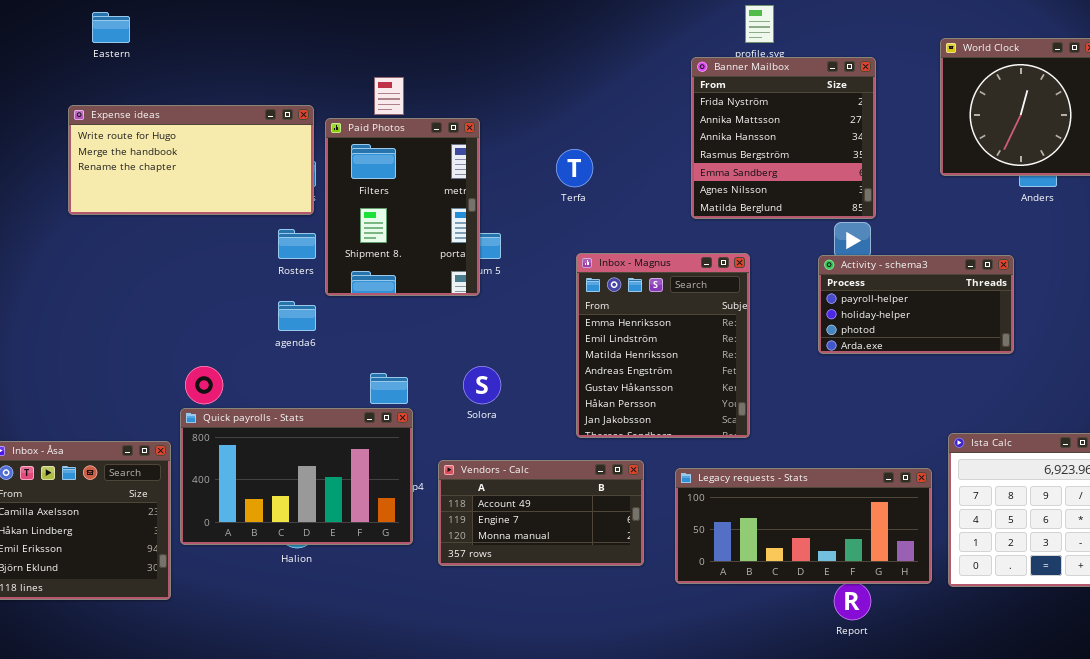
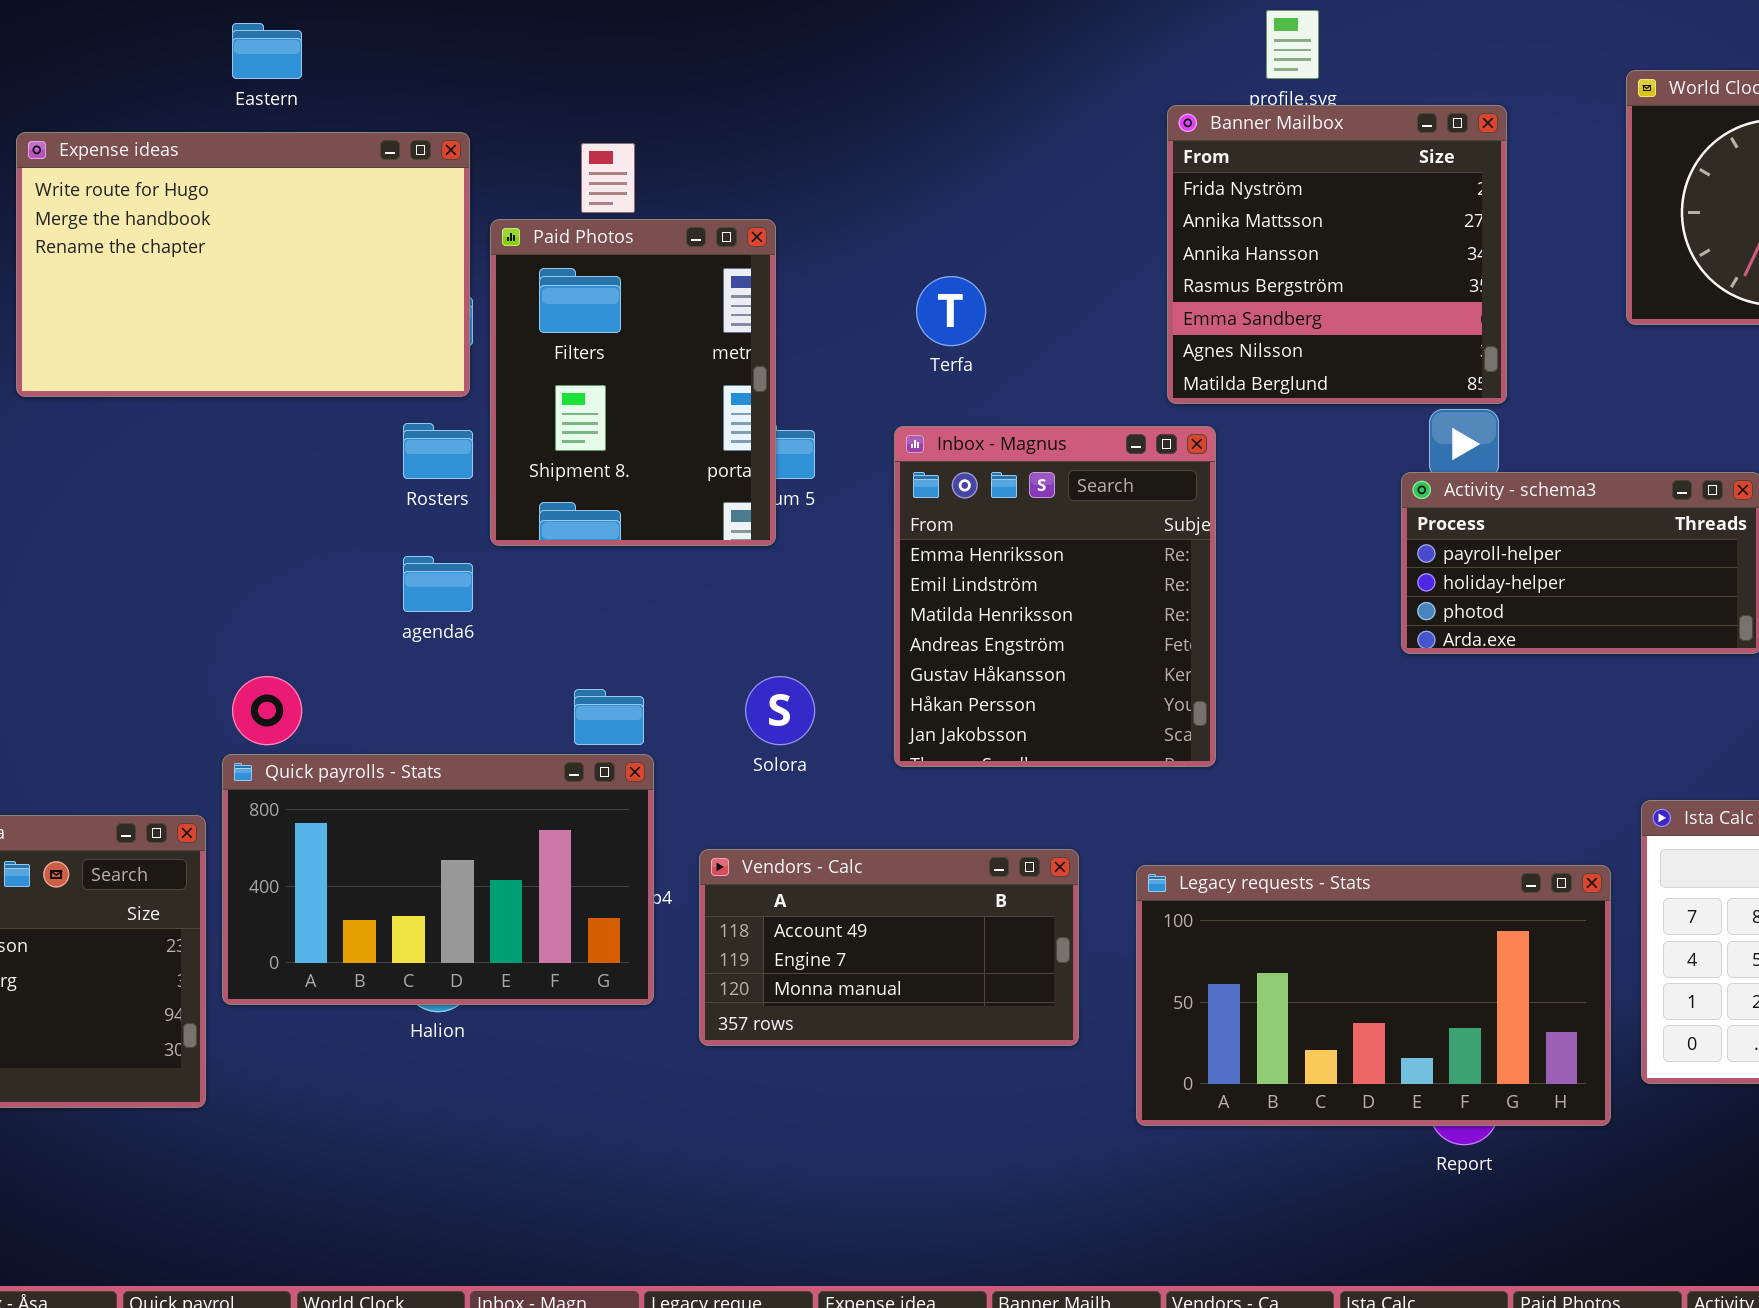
Eastern: [92,12,130,43] -> [232,23,302,79], moved
Expense ideas: [68,105,314,215] -> [16,132,470,397], resized
Inbox - Magnus: [576,253,750,438] -> [894,426,1216,767], moved
Legacy requests - Stats: [675,468,932,584] -> [1136,865,1611,1126], resized

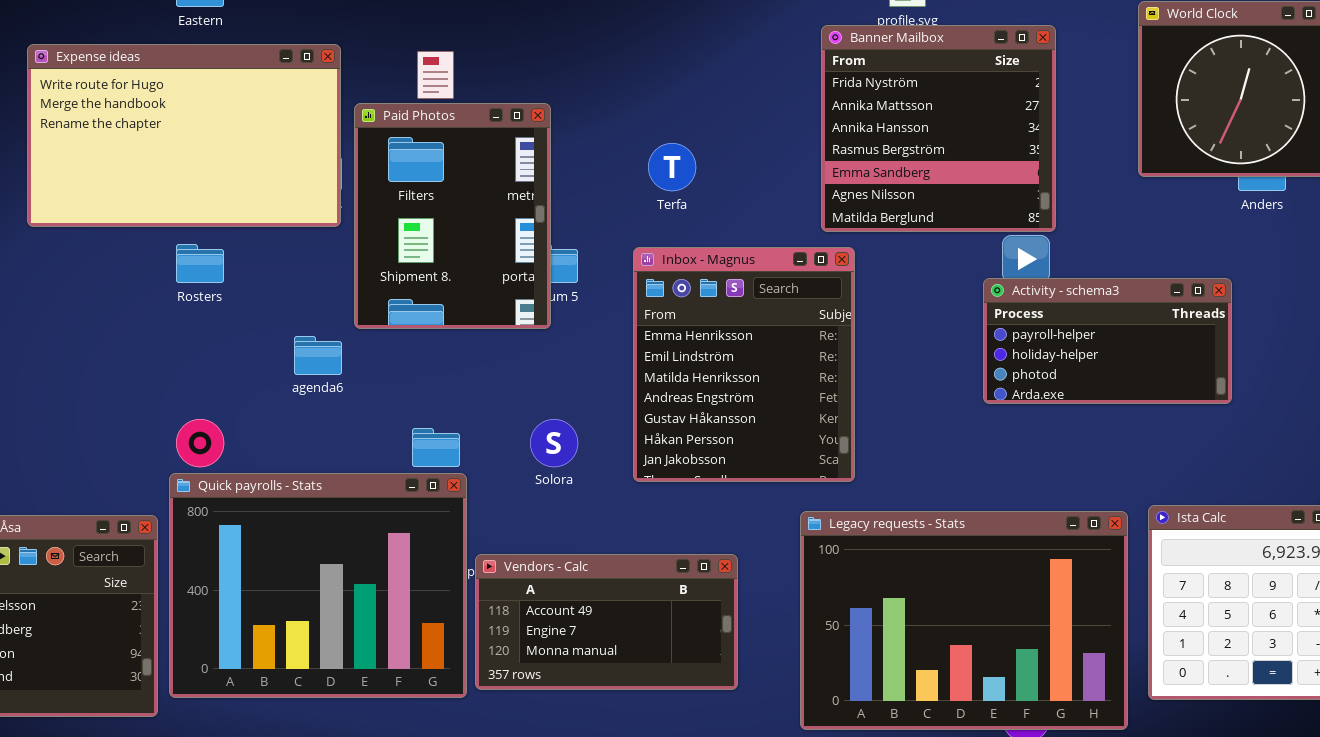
Rosters: [403,423,473,479] -> [176,244,224,283], moved
Quick payrolls - Stats: [222,754,654,1005] -> [169,473,467,698], resized
Vendors - Calc: [699,849,1079,1046] -> [475,554,738,690], moved
Legacy requests - Stats: [1136,865,1611,1126] -> [800,511,1128,730], resized

